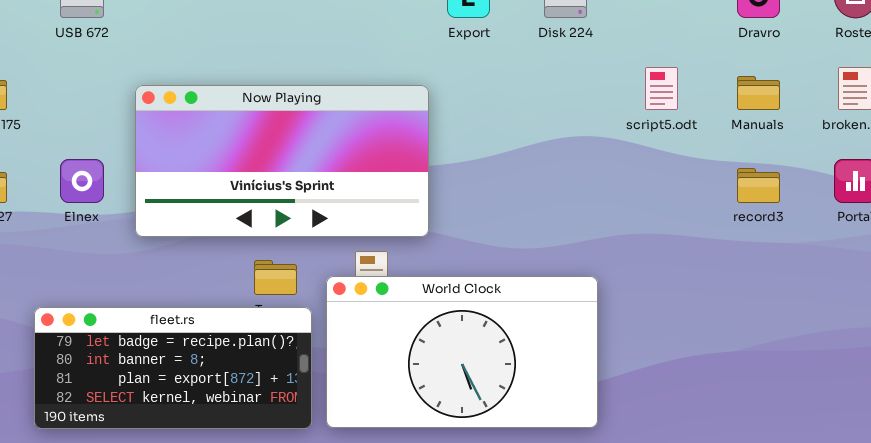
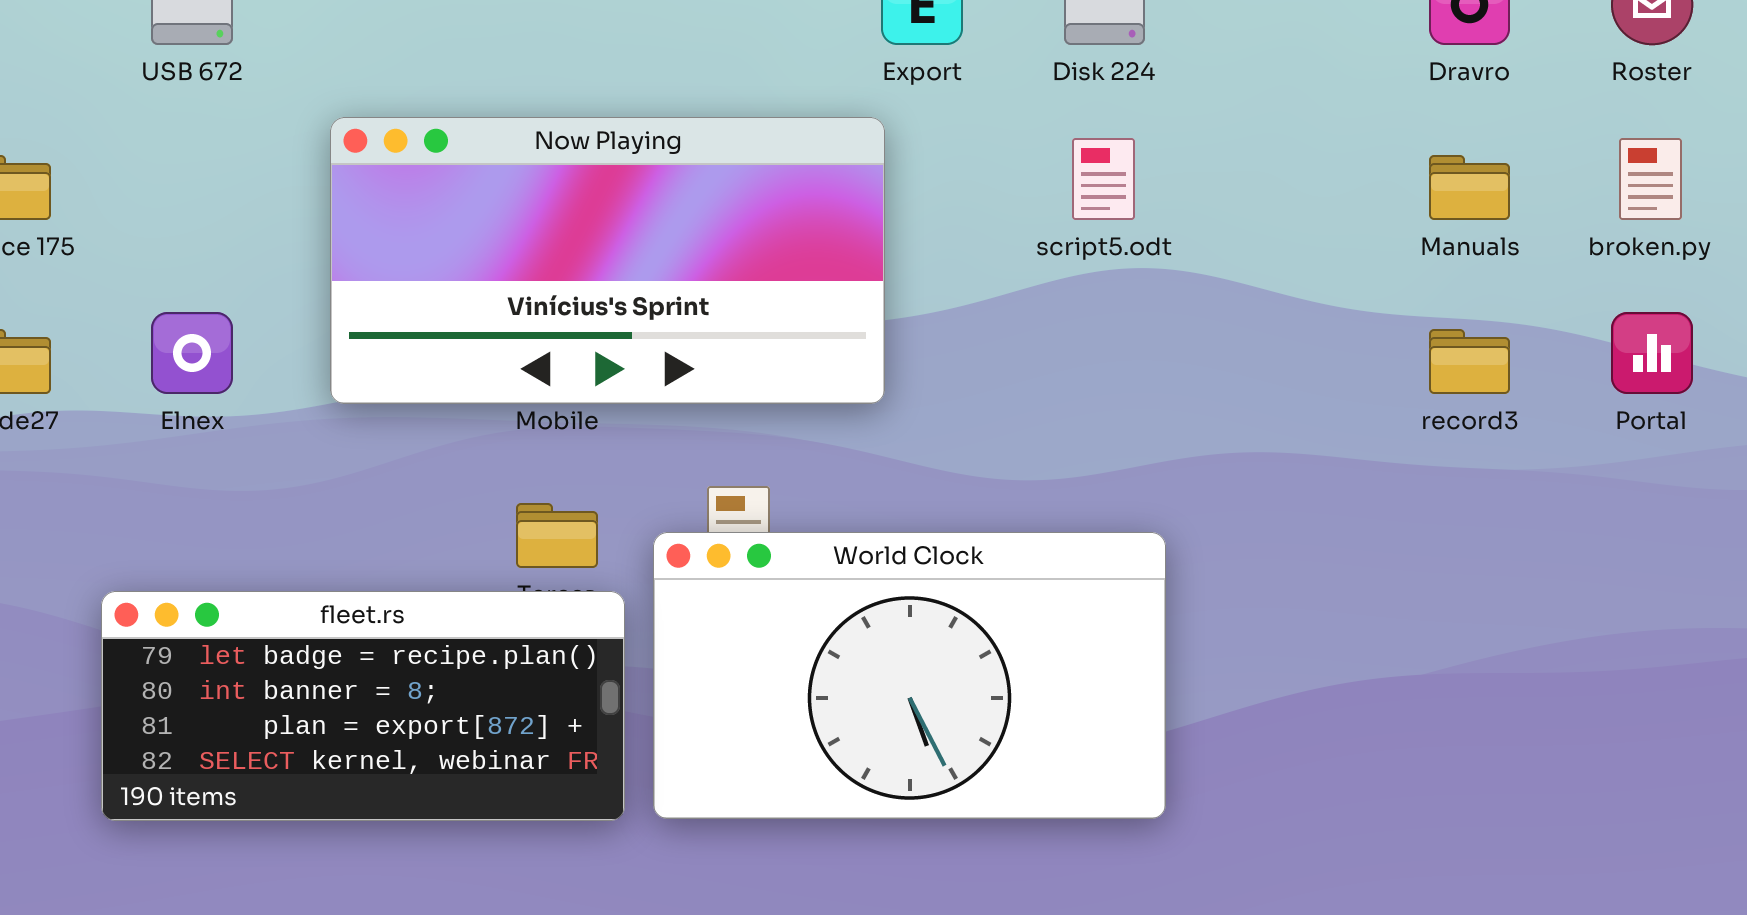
script5.odt: [645,67,678,110] -> [1072,138,1135,220], moved
Now Playing: [135,85,429,237] -> [330,117,885,404], moved

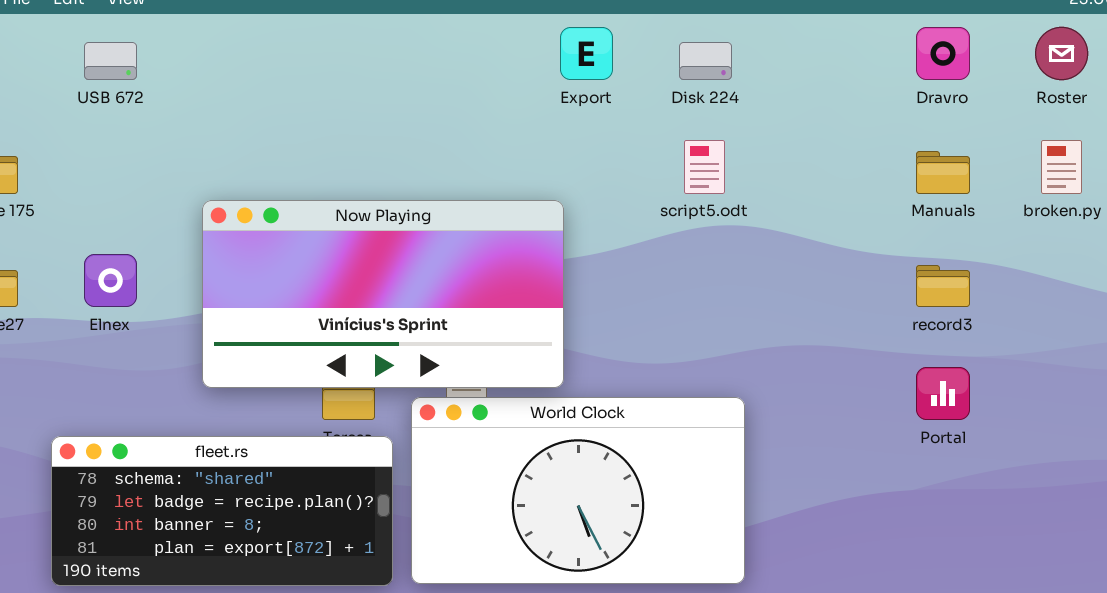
Now Playing: [330,117,885,404] -> [202,200,564,388], moved
Portal: [1611,312,1693,394] -> [916,367,970,420], moved
fleet.rs: [101,591,625,821] -> [51,436,393,586], scrolled up 1 row

